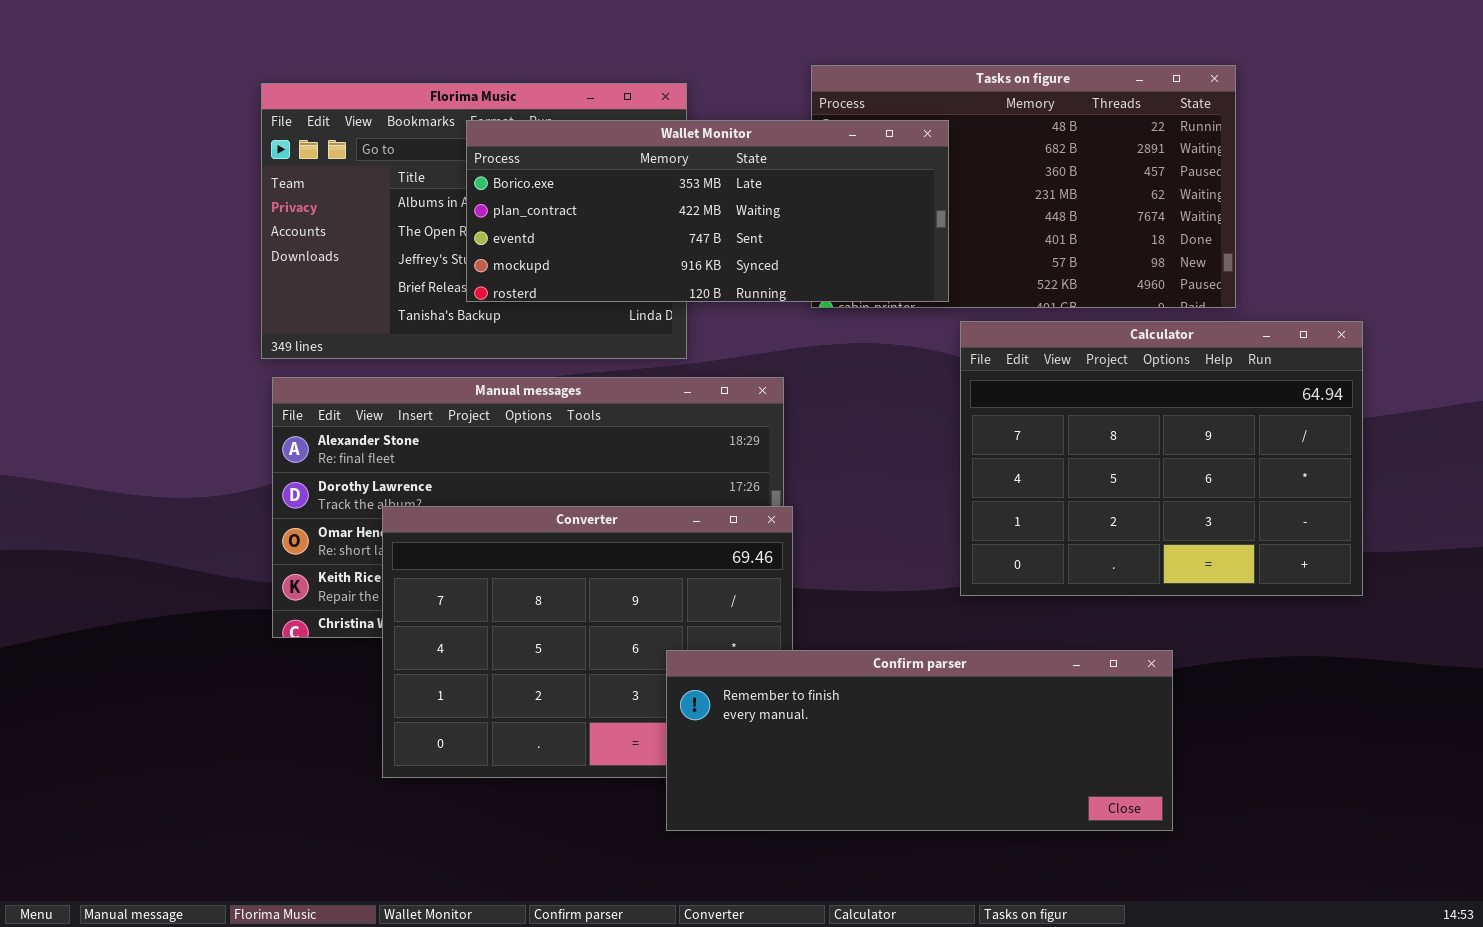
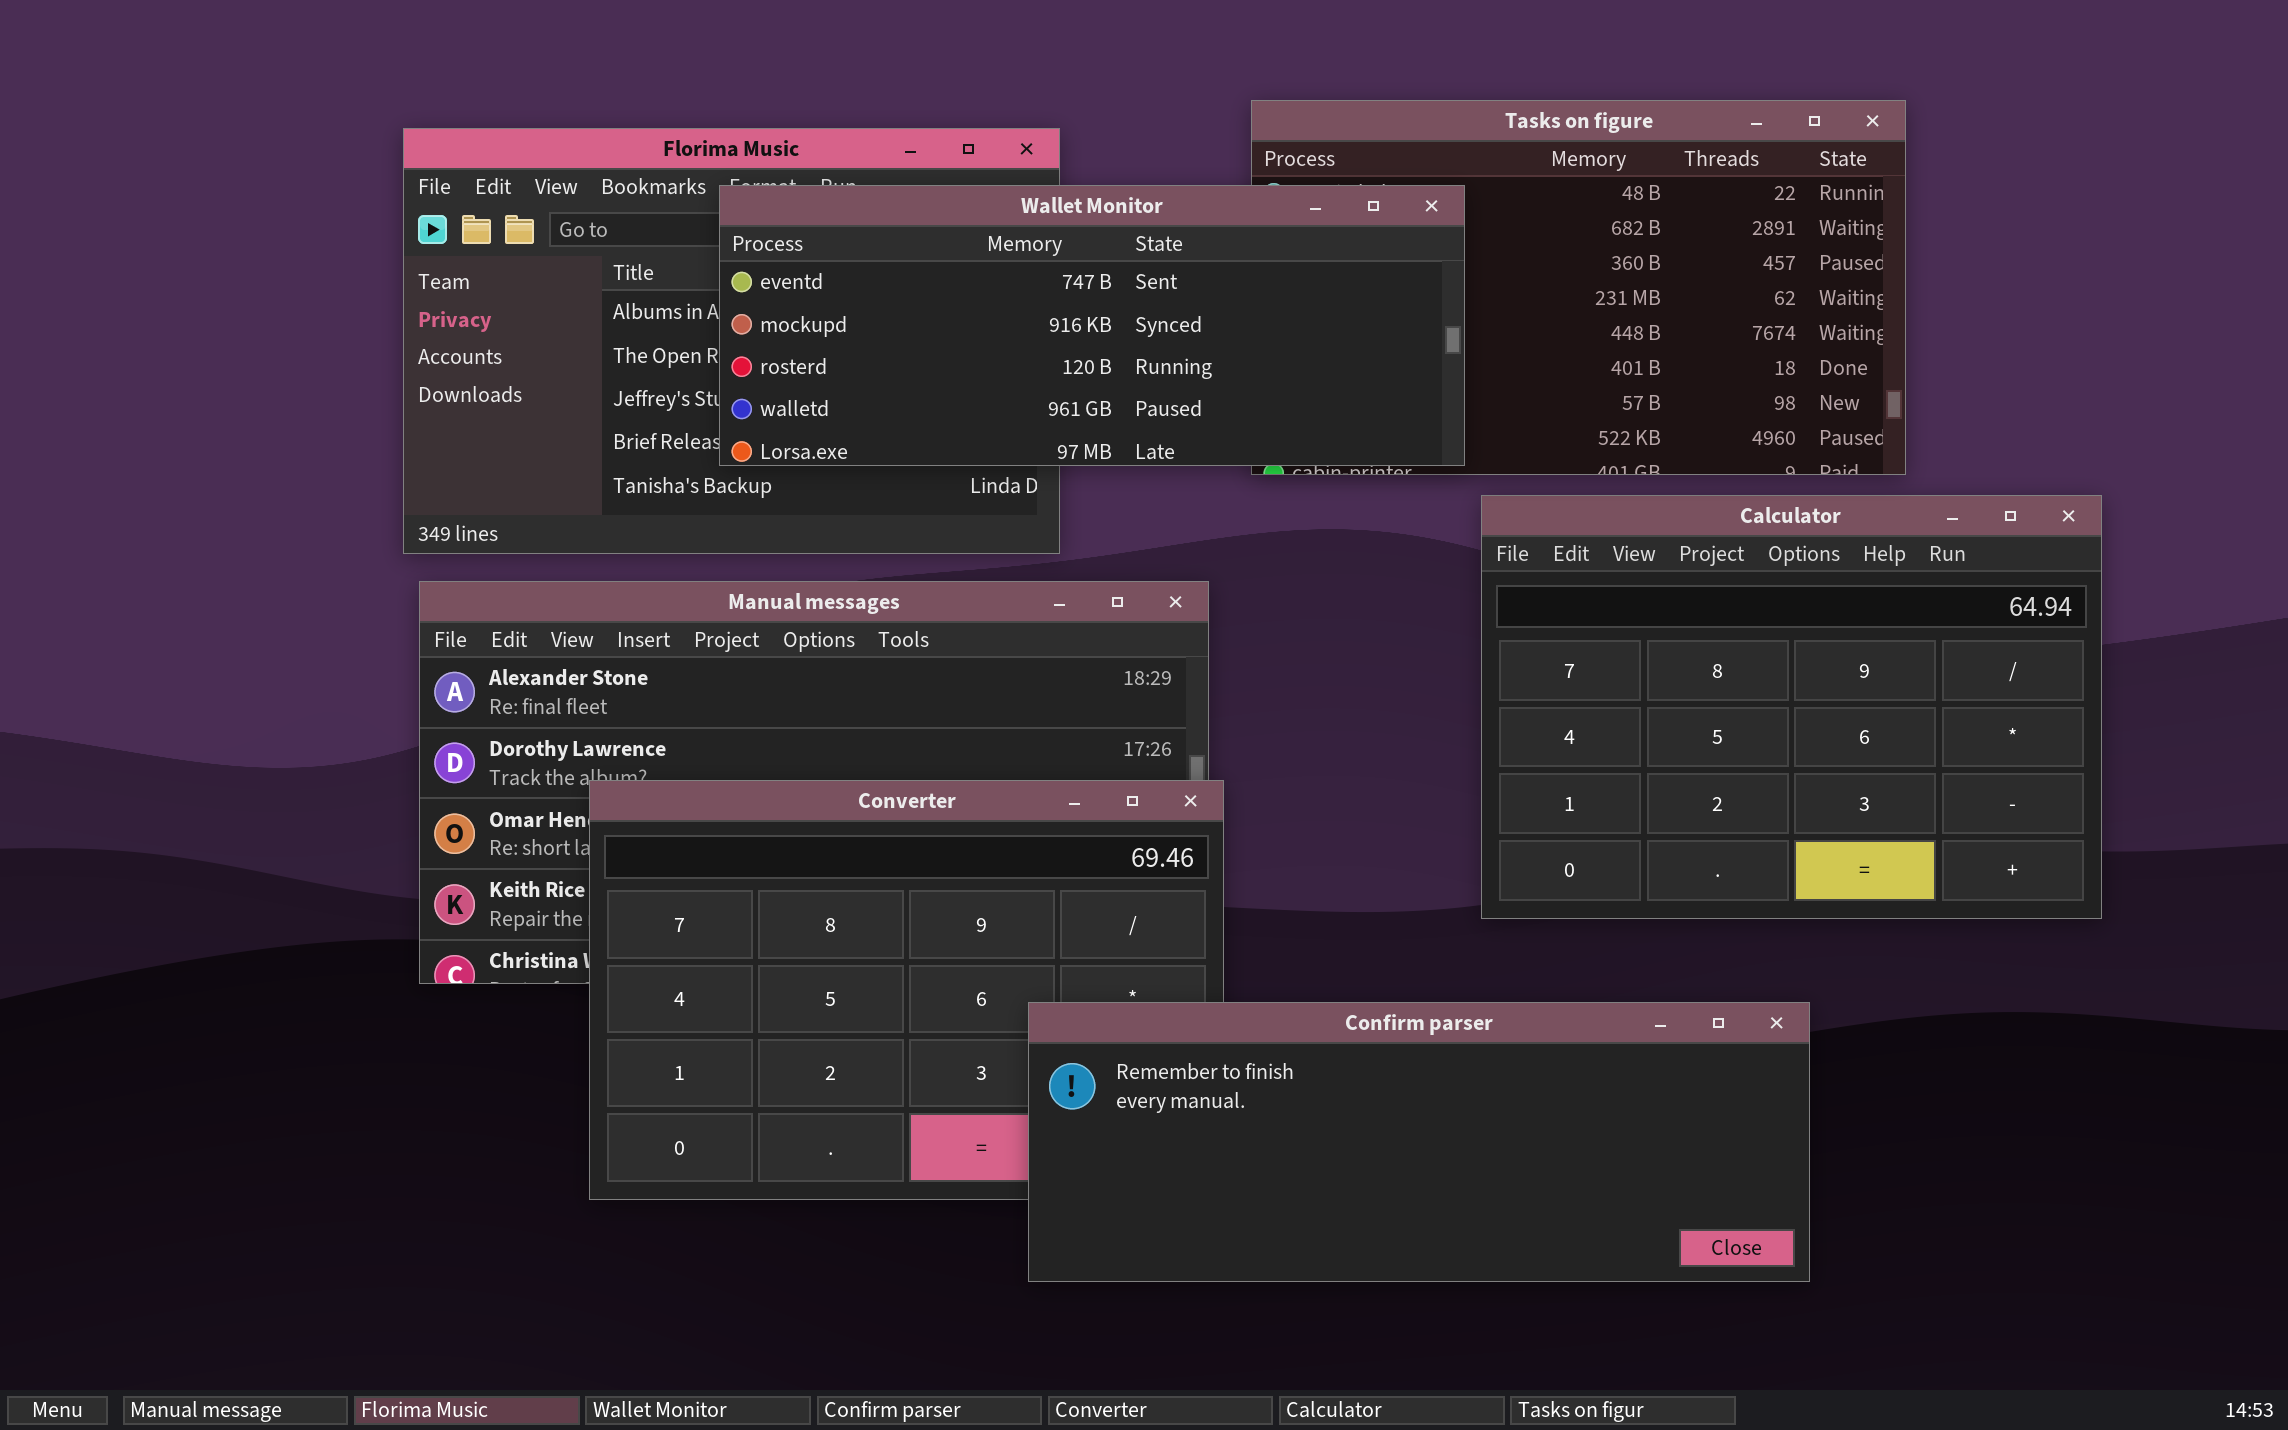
Wallet Monitor: [466,120,949,302] -> [719,185,1465,466], scrolled down 2 rows

